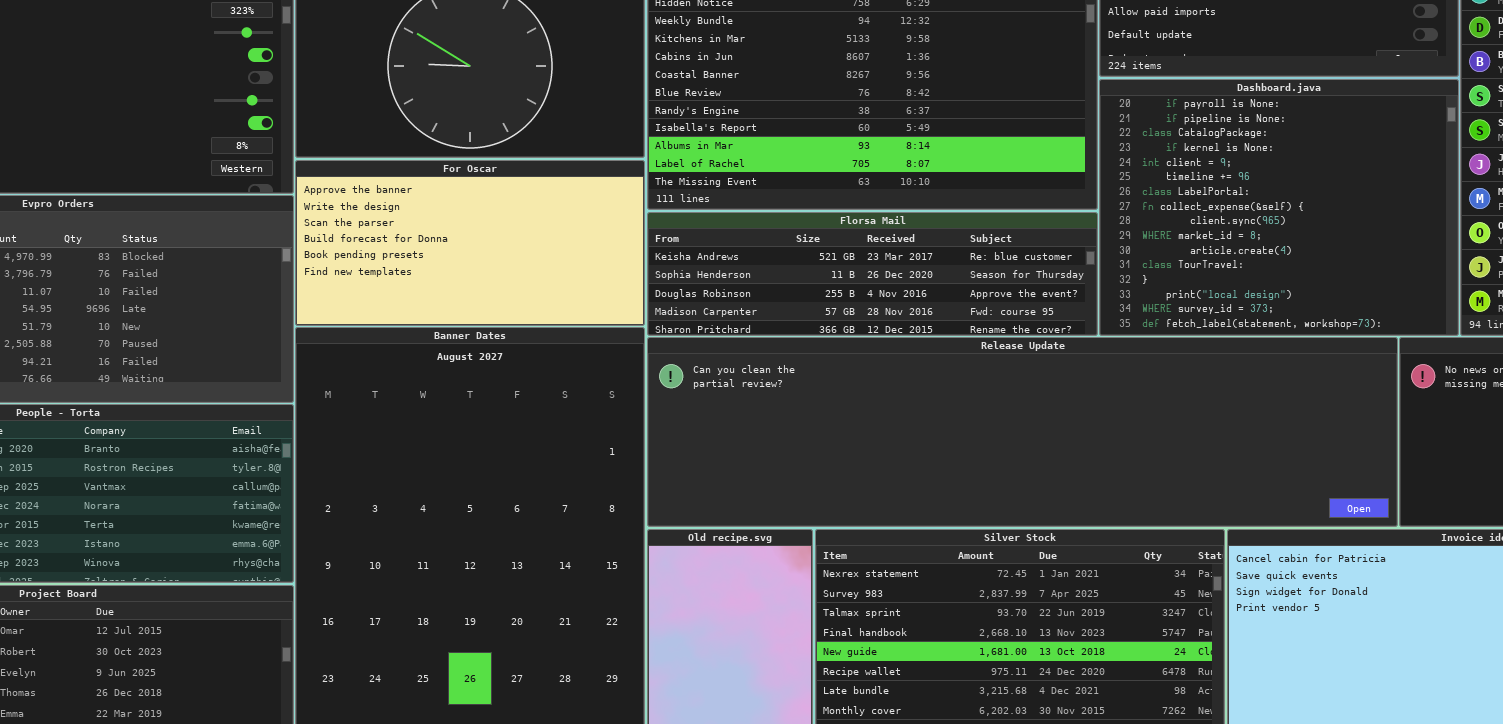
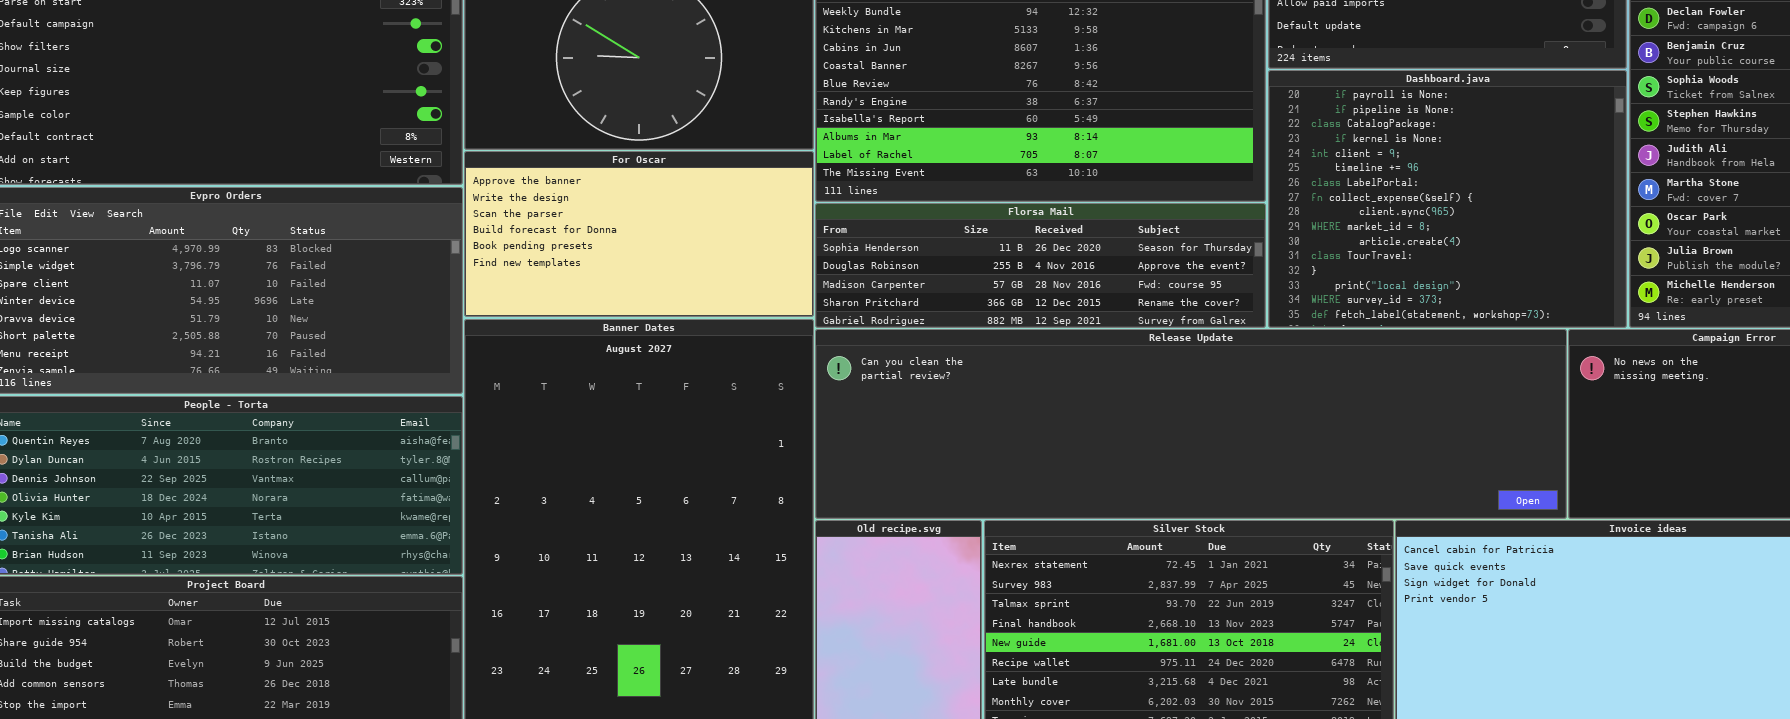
Florsa Mail: [647,212,1098,336] -> [815,203,1266,328], scrolled down 1 row

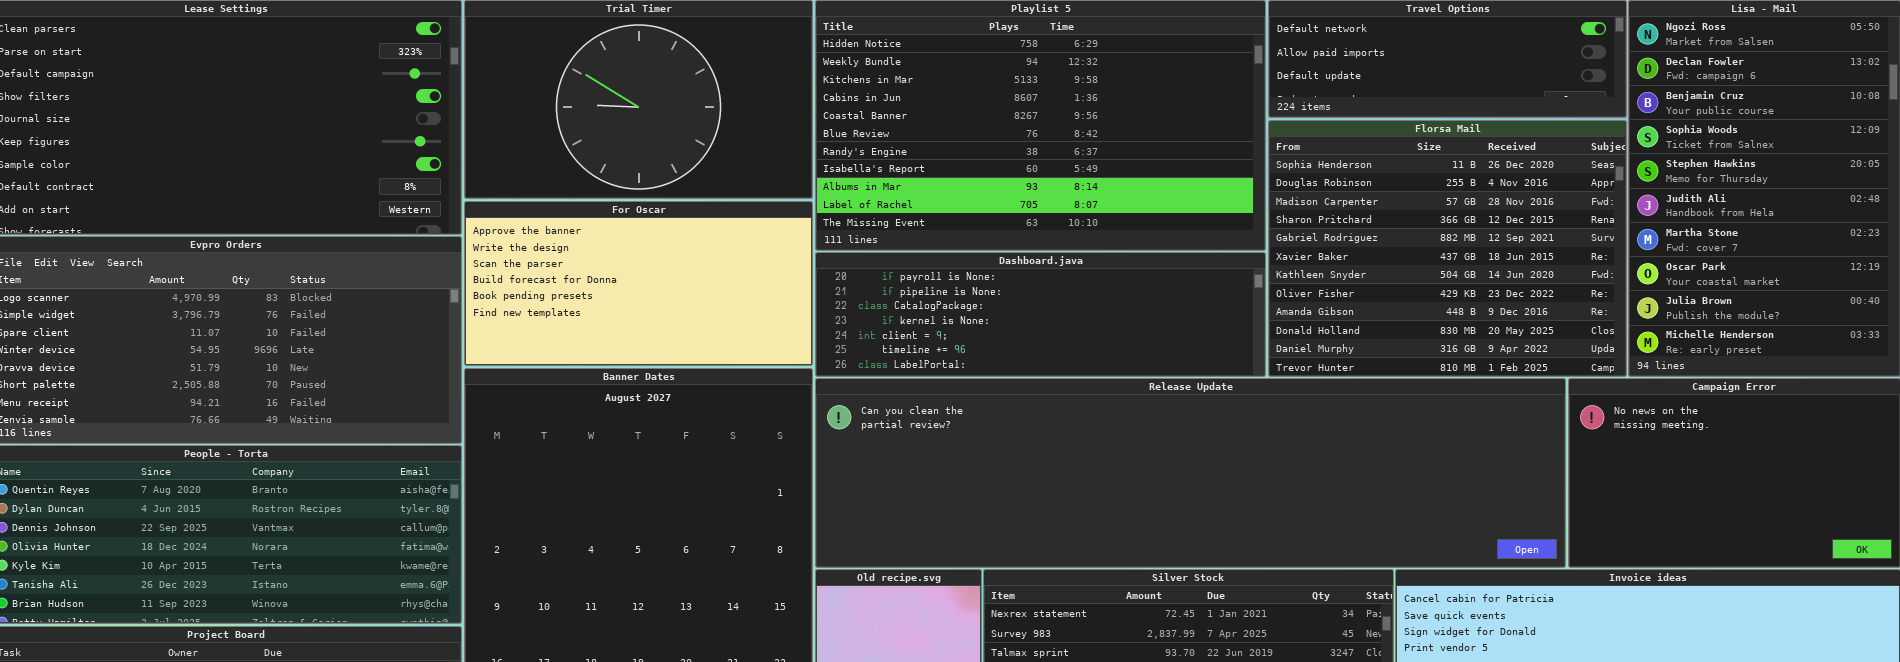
Dashboard.java: [1268,70,1627,328] -> [815,252,1266,377], moved, resized
Florsa Mail: [815,203,1266,328] -> [1268,120,1627,377], moved, resized

